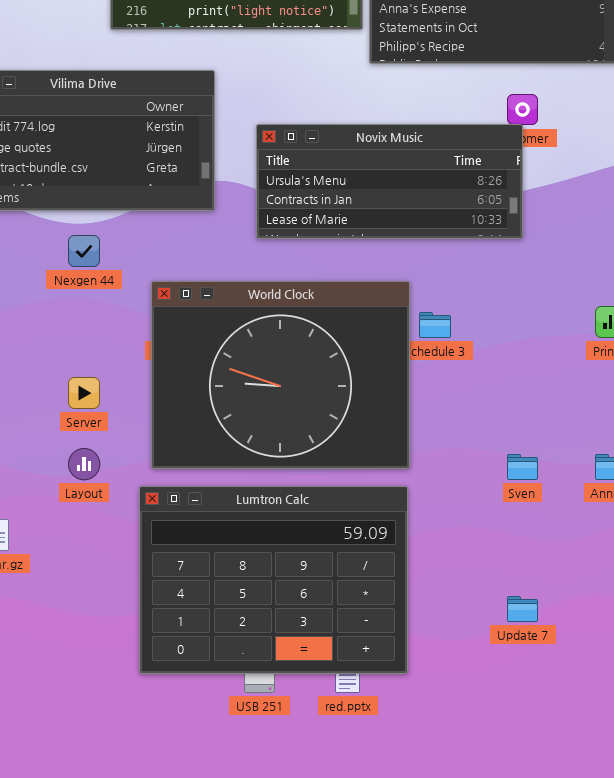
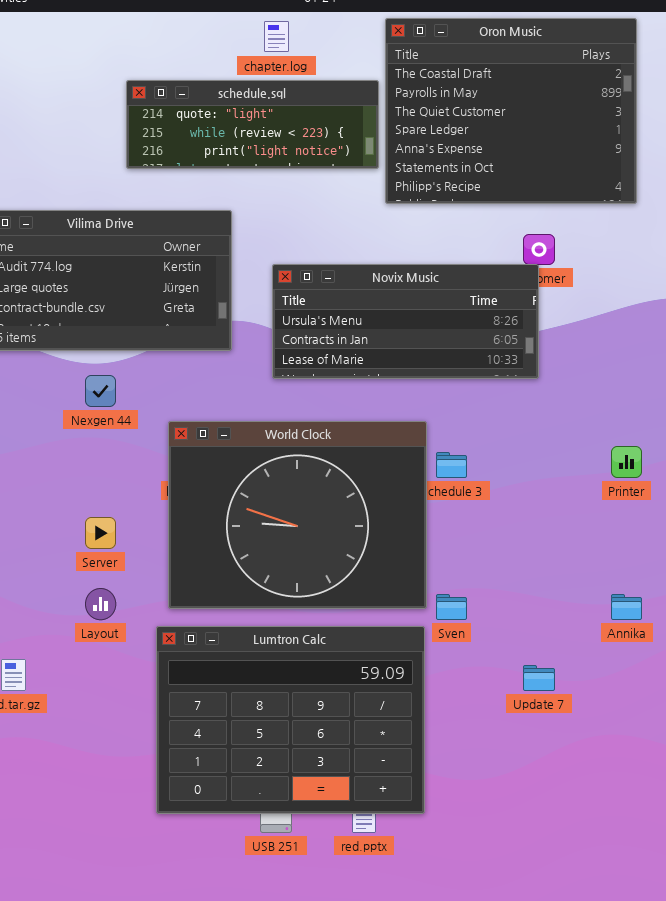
Sven: [507,454,538,480] -> [436,594,467,620], moved
Update 7: [507,596,538,622] -> [523,665,555,691], moved

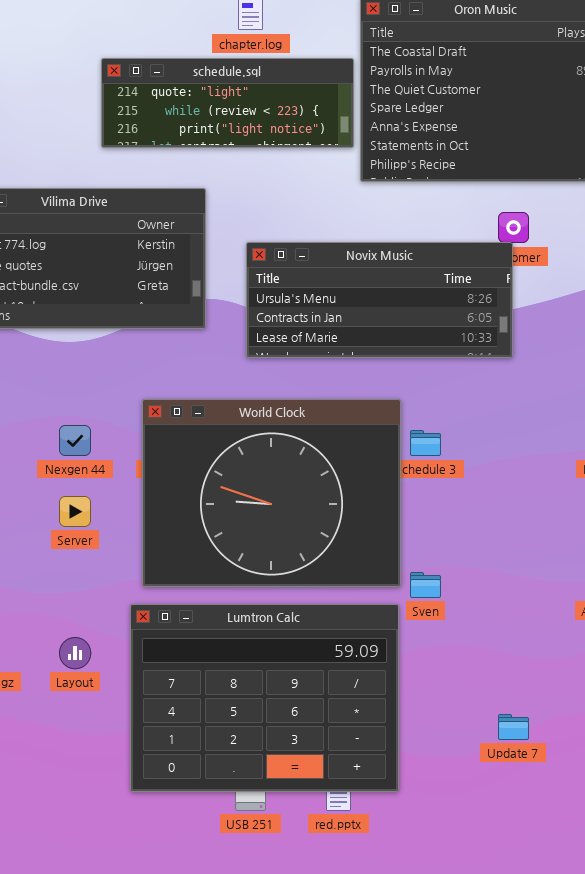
Nexgen 44: [85,375,116,407] -> [59,425,91,456], moved
Layout: [85,588,116,620] -> [59,637,91,669], moved
Update 7: [523,665,555,691] -> [498,714,529,740], moved

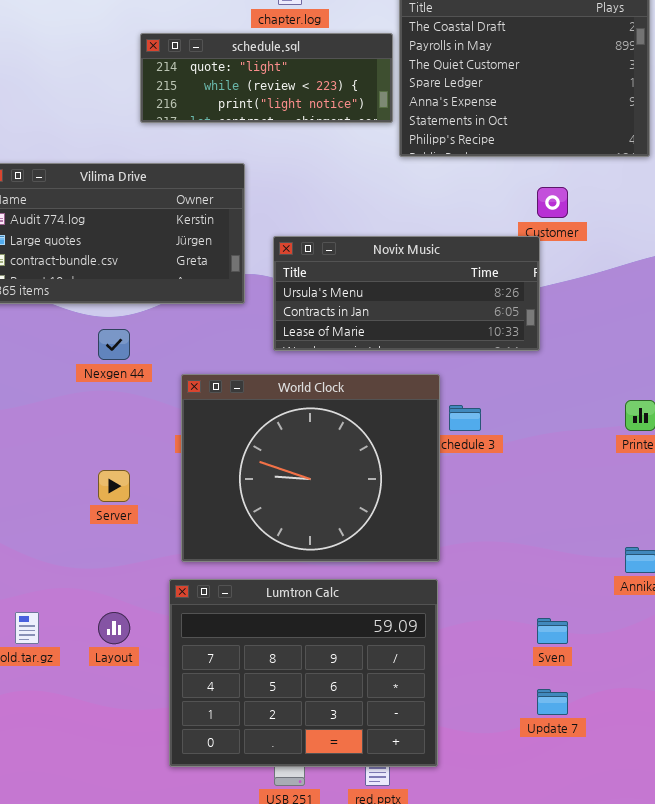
Novix Music: [246,242,513,358] -> [273,236,540,351], moved
Nexgen 44: [59,425,91,456] -> [98,329,130,360], moved
Sven: [410,572,441,598] -> [537,618,568,644], moved

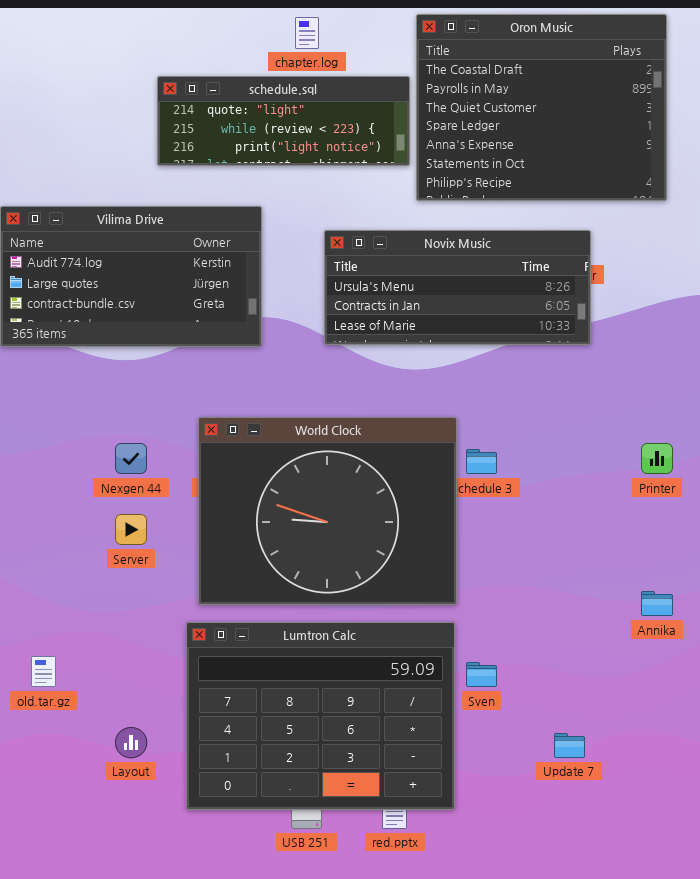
Novix Music: [273,236,540,351] -> [324,230,591,345], moved
Nexgen 44: [98,329,130,360] -> [115,443,147,474], moved
Layout: [98,612,130,644] -> [115,727,147,758], moved
Sven: [537,618,568,644] -> [466,662,497,687], moved

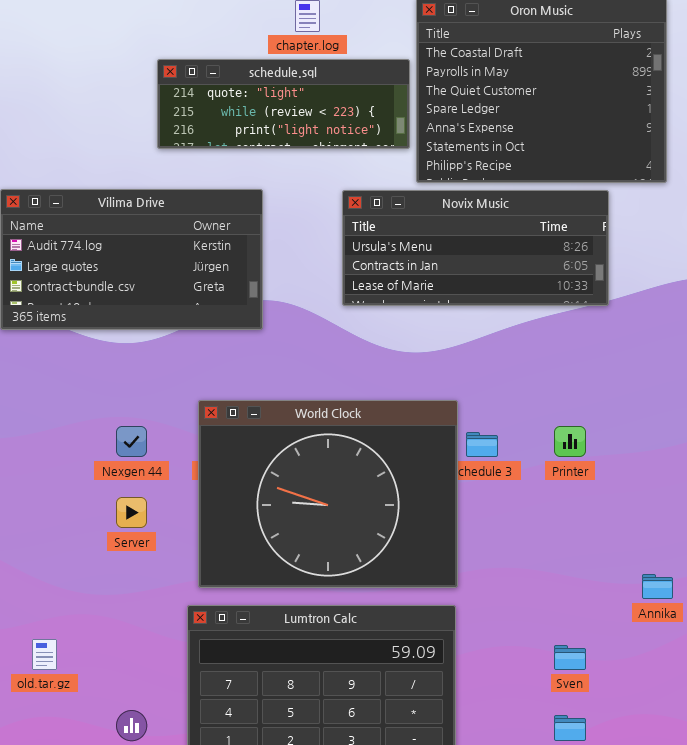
Novix Music: [324,230,591,345] -> [342,190,609,306], moved
Printer: [641,443,673,474] -> [554,426,586,457], moved
Sven: [466,662,497,687] -> [554,645,586,670], moved

